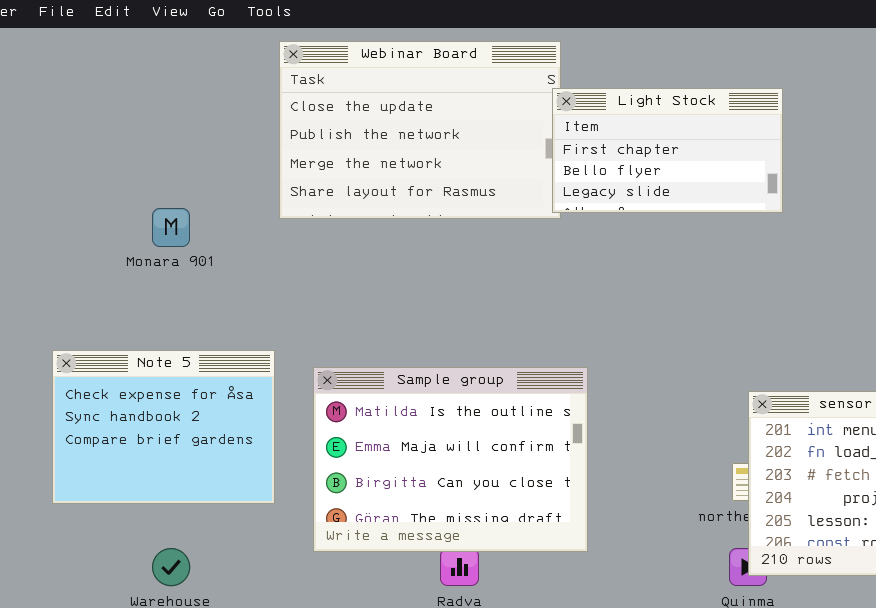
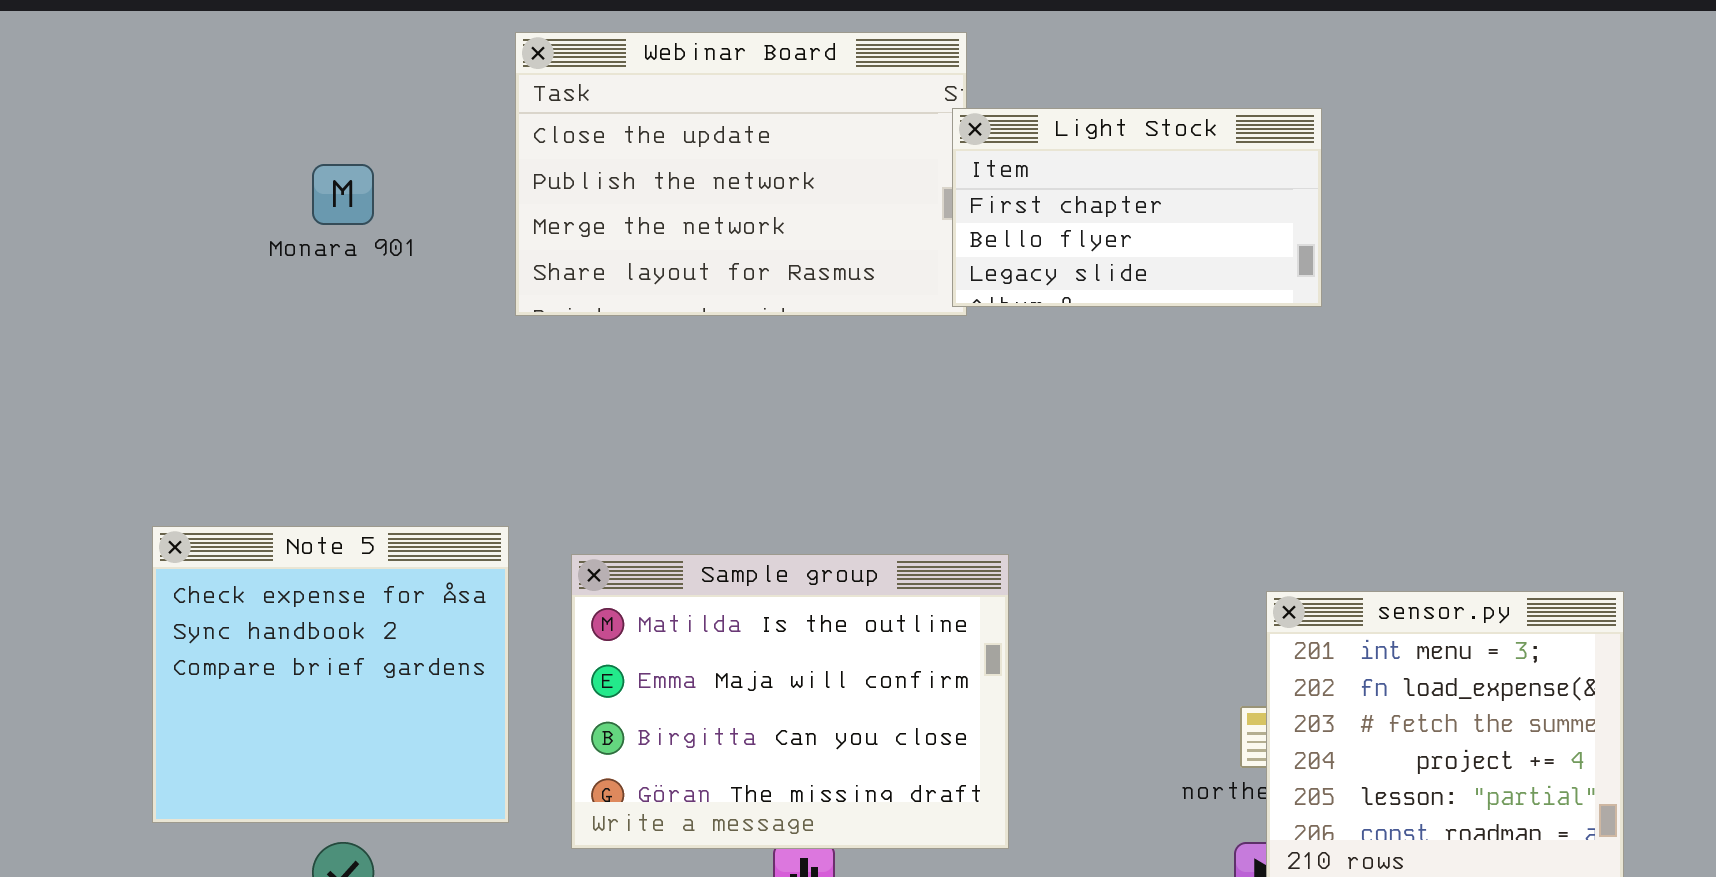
Monara 901: [152,208,190,247] -> [312,164,374,225], moved
Note 5: [52,350,275,504] -> [152,526,509,823], resized

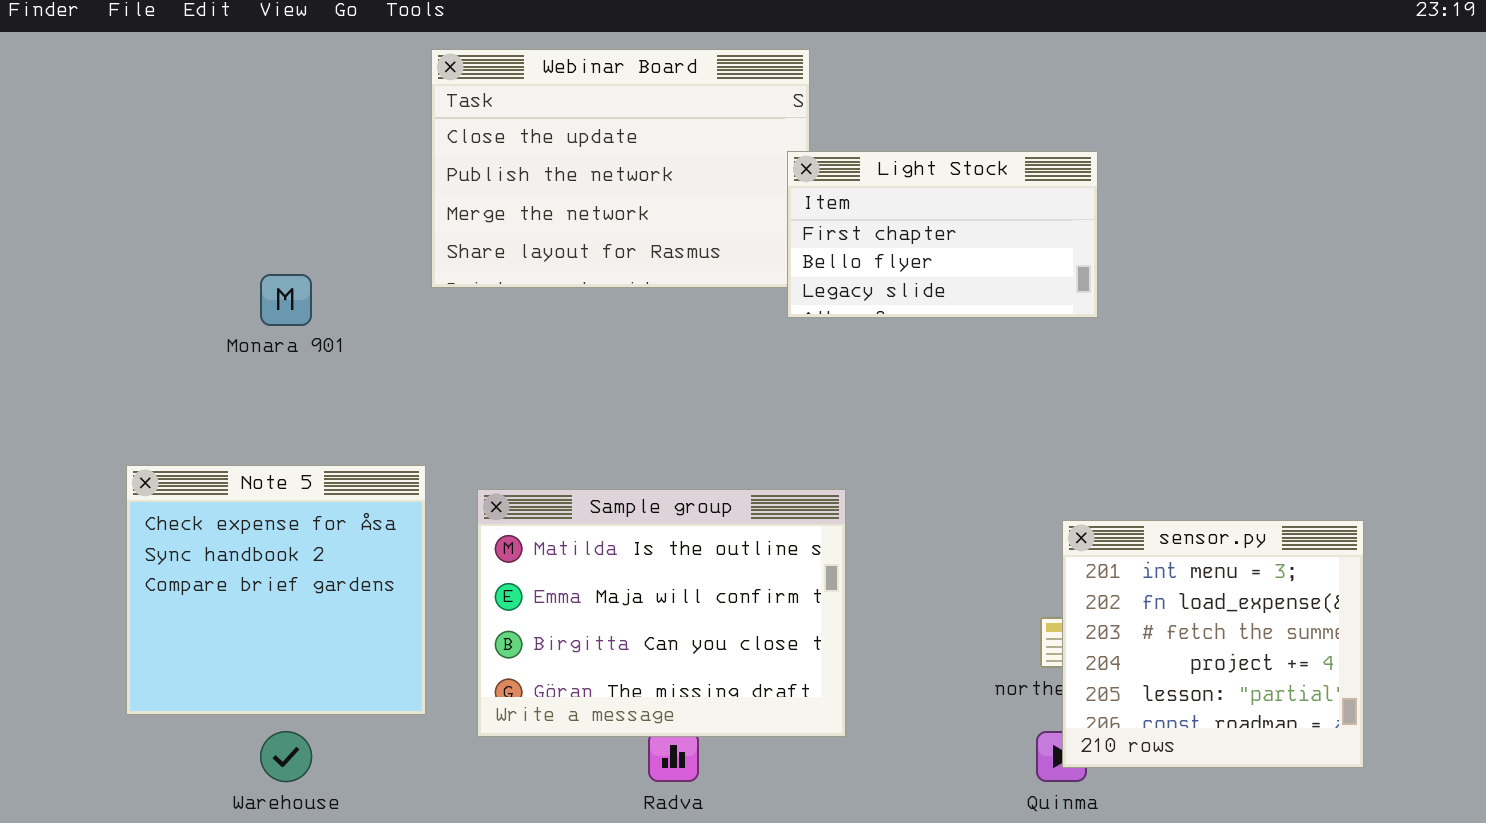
Light Stock: [952,108,1322,307] -> [787,151,1098,318], moved
Monara 901: [312,164,374,225] -> [260,274,312,326], moved

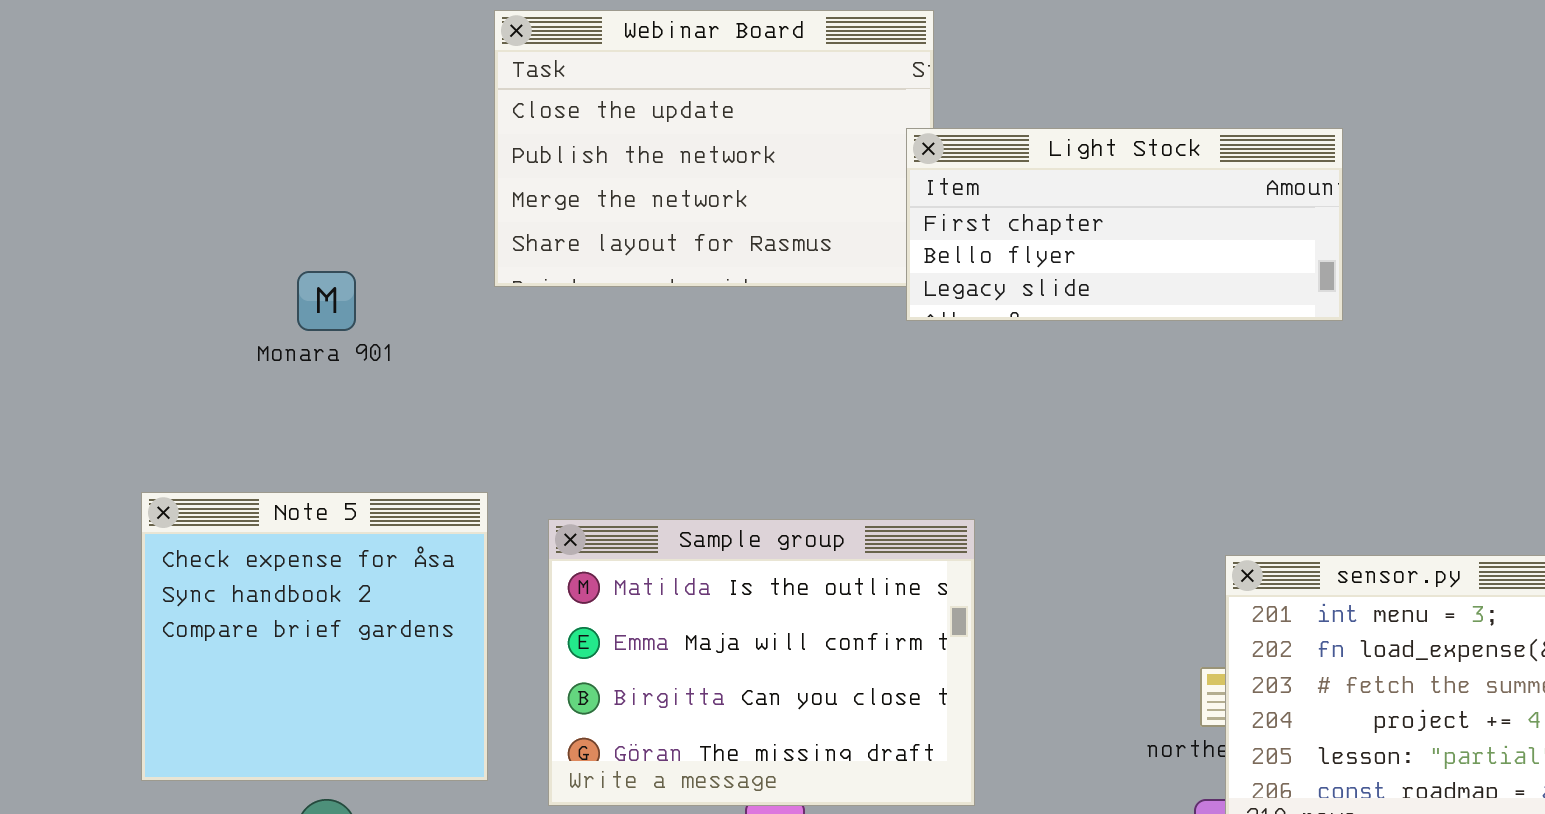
Light Stock: [787,151,1098,318] -> [906,128,1343,321], resized

